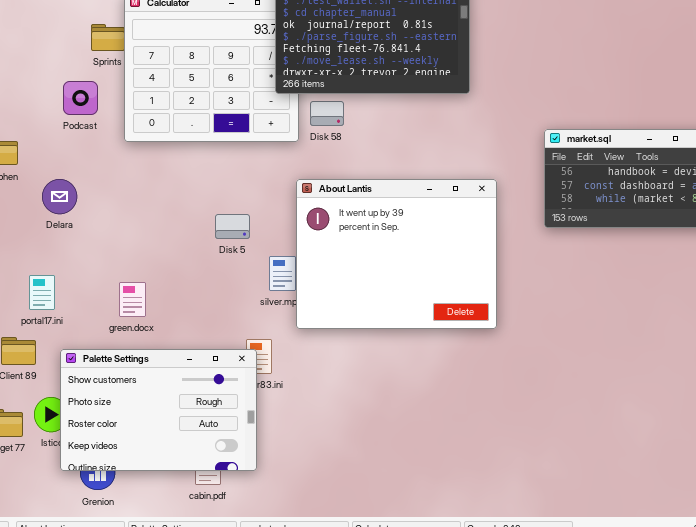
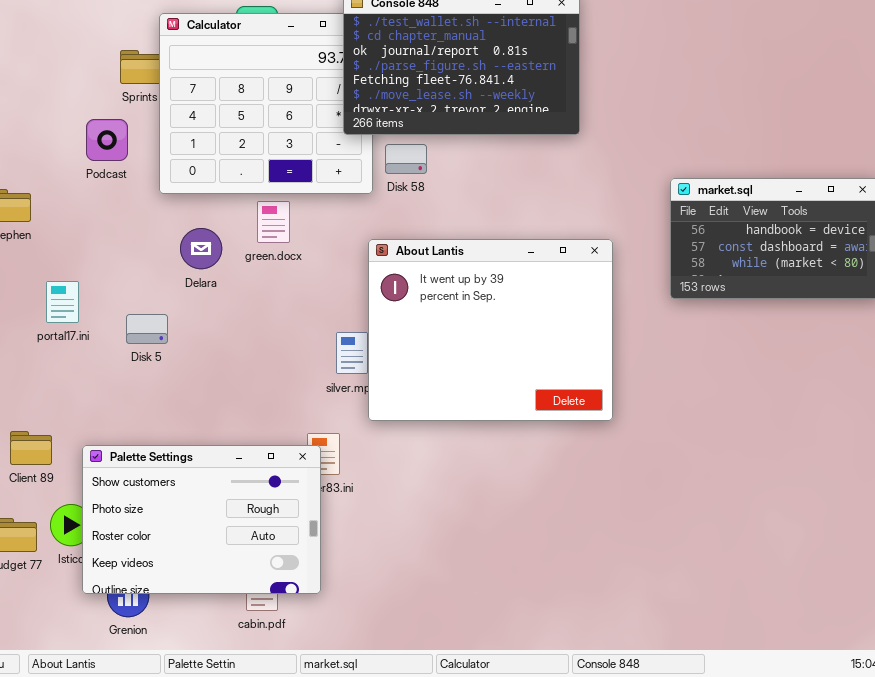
Delara: [42,179,77,214] -> [180,228,222,269], moved
Disk 5: [215,214,250,239] -> [126,314,168,344], moved
portal17.ini: [29,275,55,310] -> [46,281,79,323], moved
green.docx: [119,282,146,317] -> [257,201,290,243], moved

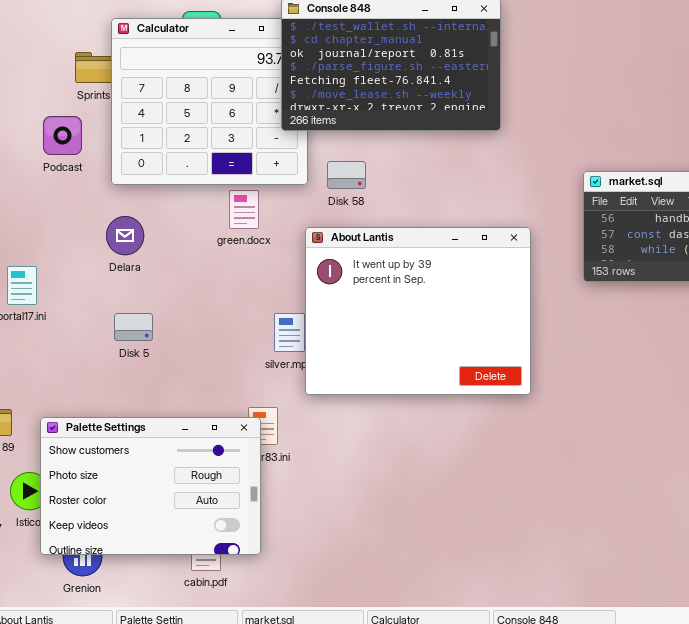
Disk 58: [385,144,427,174] -> [327,161,366,189], moved
green.docx: [257,201,290,243] -> [229,190,259,229], moved
Delara: [180,228,222,269] -> [106,216,144,255], moved
Disk 5: [126,314,168,344] -> [114,313,153,341], moved

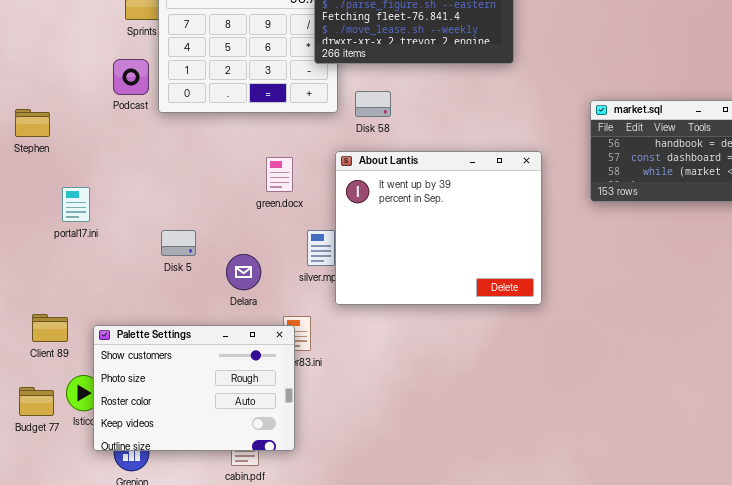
Podcast: [43,116,82,155] -> [113,59,149,95], moved
green.docx: [229,190,259,229] -> [266,157,293,192], moved
Delara: [106,216,144,255] -> [226,254,261,290], moved

